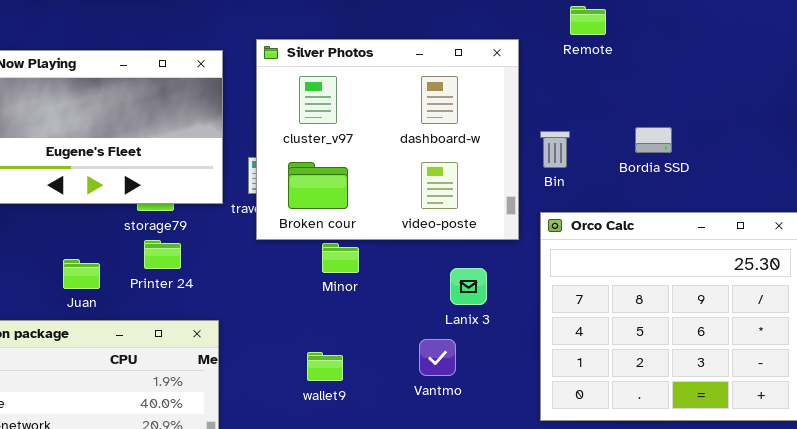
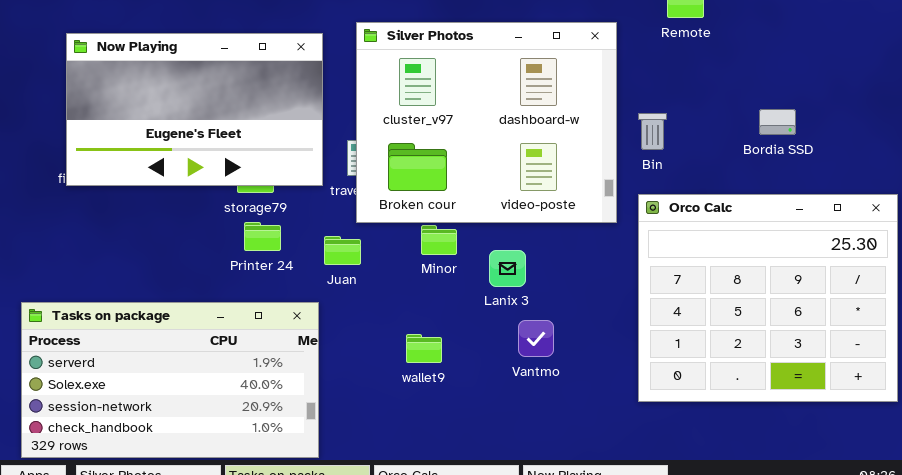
Bordia SSD: [635,127,672,153] -> [759,109,796,135], moved
Juan: [63,259,100,289] -> [324,236,361,265], moved
Lanix 3: [450,268,487,305] -> [489,250,526,287], moved

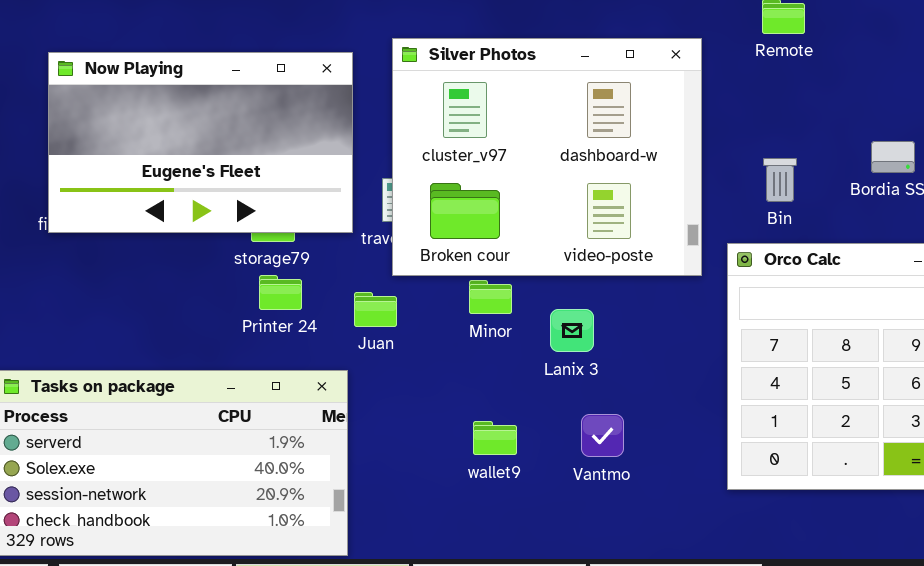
Bin: [638,113,667,150] -> [763,158,797,202], moved
Vantmo: [518,320,554,357] -> [581,414,624,457], moved
wallet9: [406,334,442,363] -> [473,421,517,455], moved

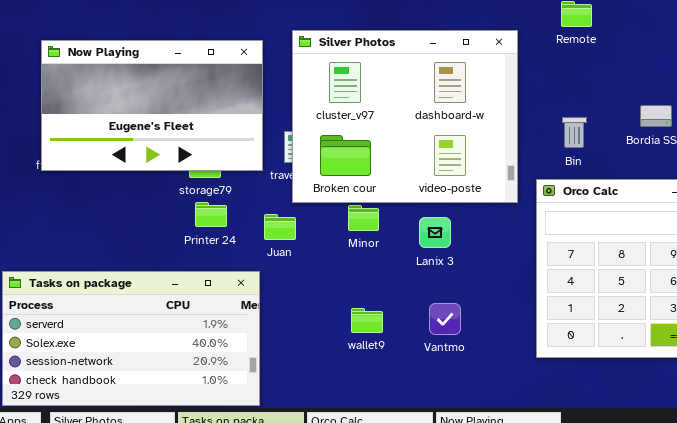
Lanix 3: [550,309,594,352] -> [419,217,451,248], moved

